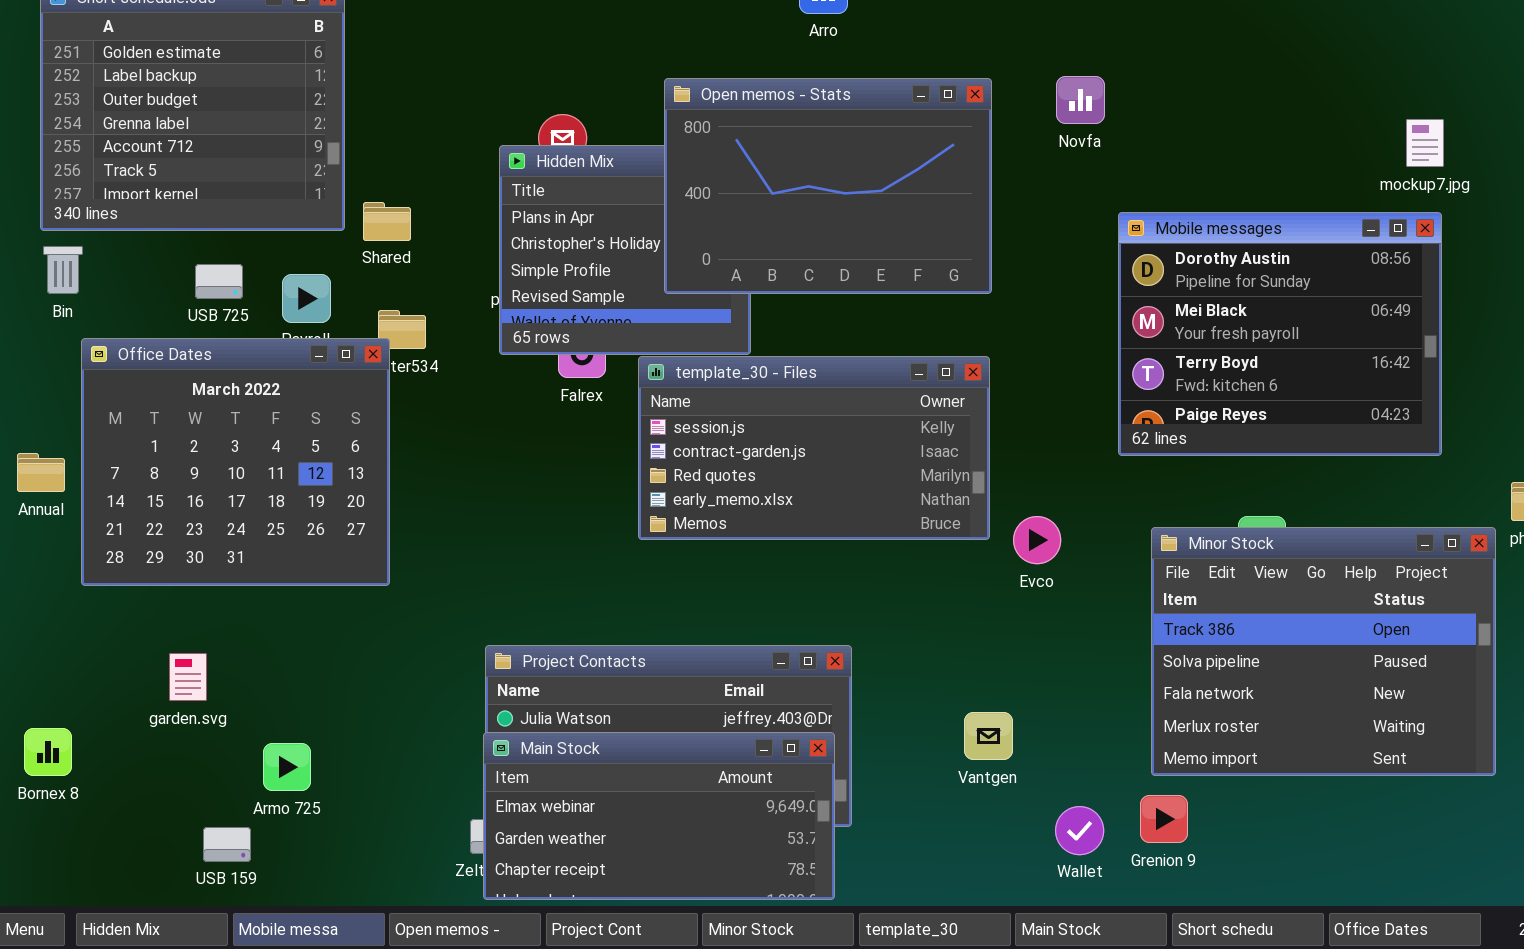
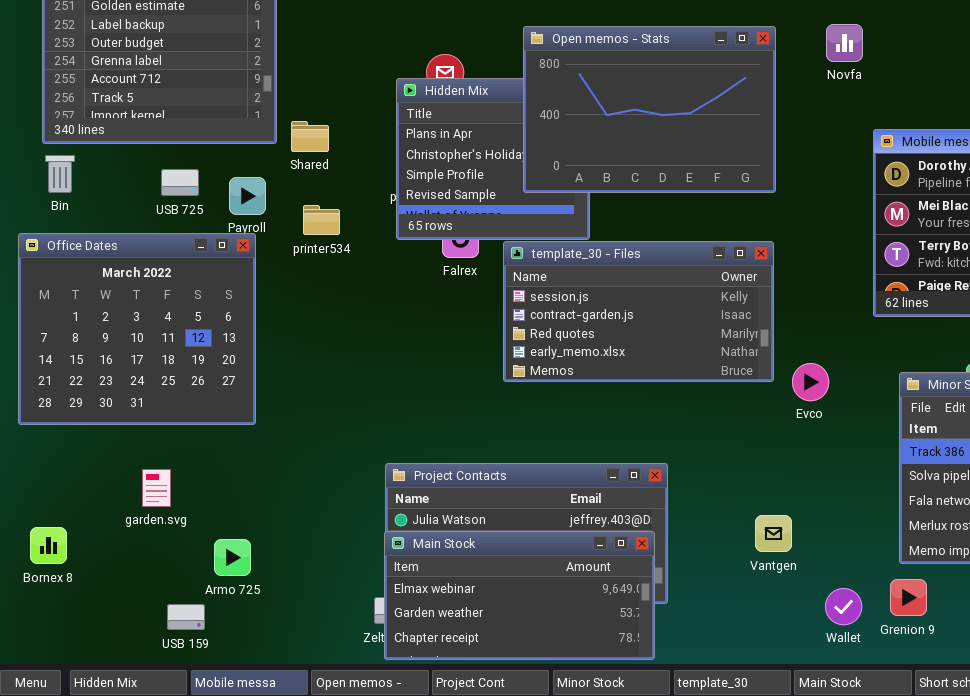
Office Dates: [81,338,390,586] -> [18,233,256,425], moved

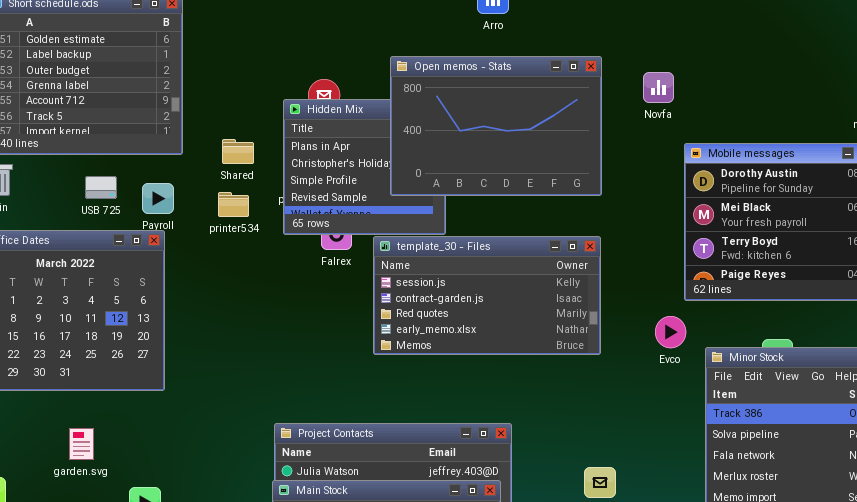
Novfa: [826,24,863,62] -> [643,72,674,103], moved
Shared: [291,121,329,152] -> [222,139,254,164], moved
printer534: [303,205,340,235] -> [218,192,249,217], moved
Evco: [792,363,829,401] -> [655,316,686,348], moved

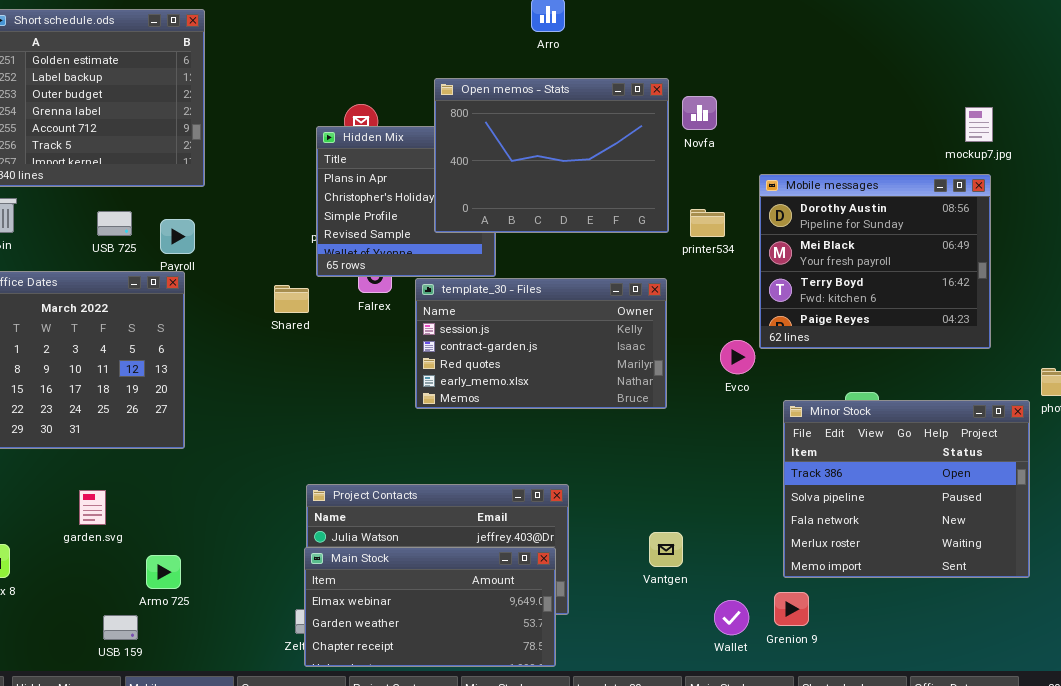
Novfa: [643,72,674,103] -> [682,96,717,130], moved
Shared: [222,139,254,164] -> [274,285,309,313], moved
printer534: [218,192,249,217] -> [690,209,725,237], moved
Evco: [655,316,686,348] -> [720,340,755,374], moved

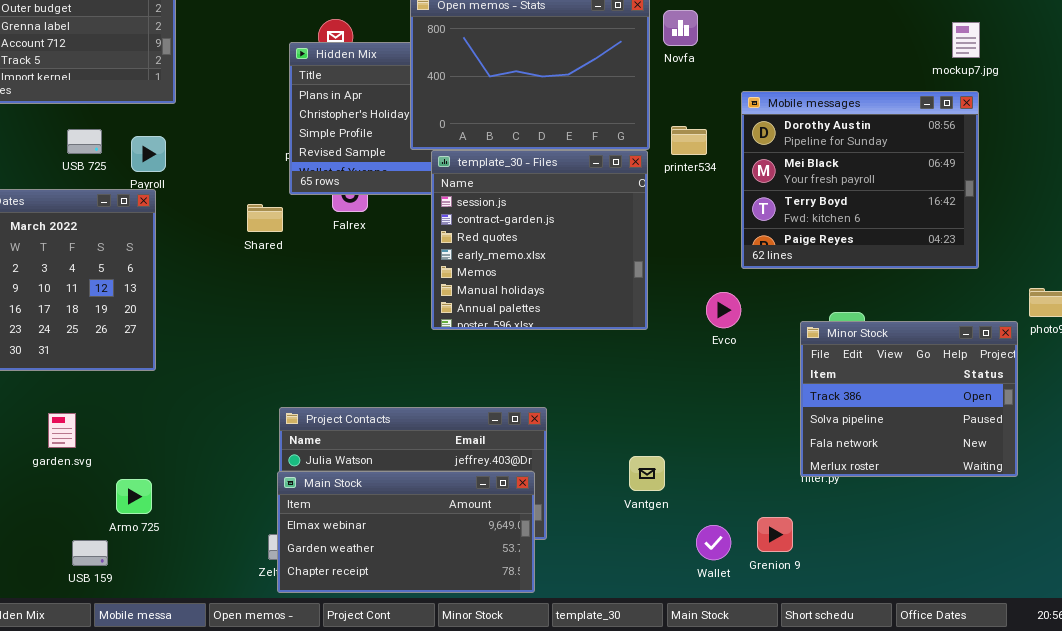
template_30 - Files: [415,278,667,409] -> [431,150,648,330], resized
Evco: [720,340,755,374] -> [706,292,741,328], moved
Minor Stock: [783,400,1030,578] -> [800,321,1018,477], resized

